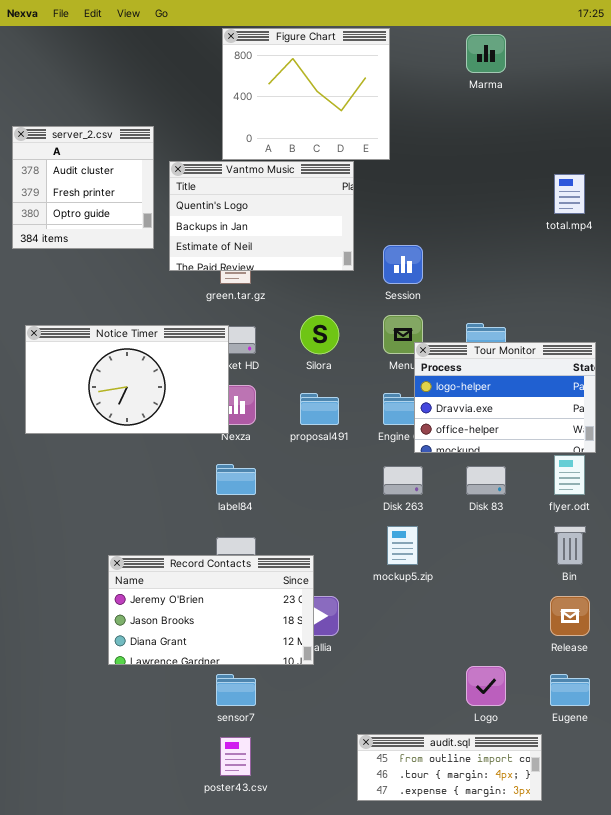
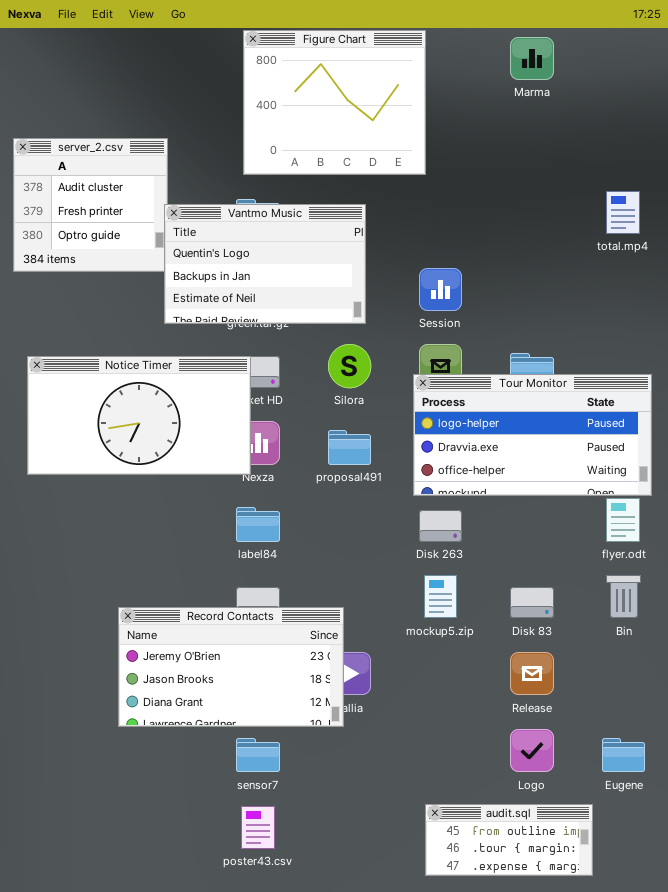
Vantmo Music: [169,161,354,271] -> [164,204,366,324], moved
Tour Monitor: [414,342,596,453] -> [413,374,652,496], resized
Disk 83: [466,466,506,495] -> [510,587,554,618], moved
Release: [550,596,590,636] -> [510,652,554,695], moved
audit.sql: [357,734,542,801] -> [425,804,593,876], resized

